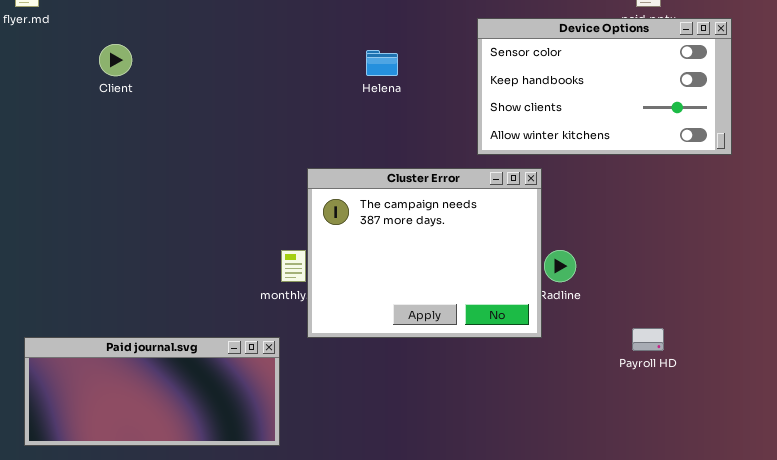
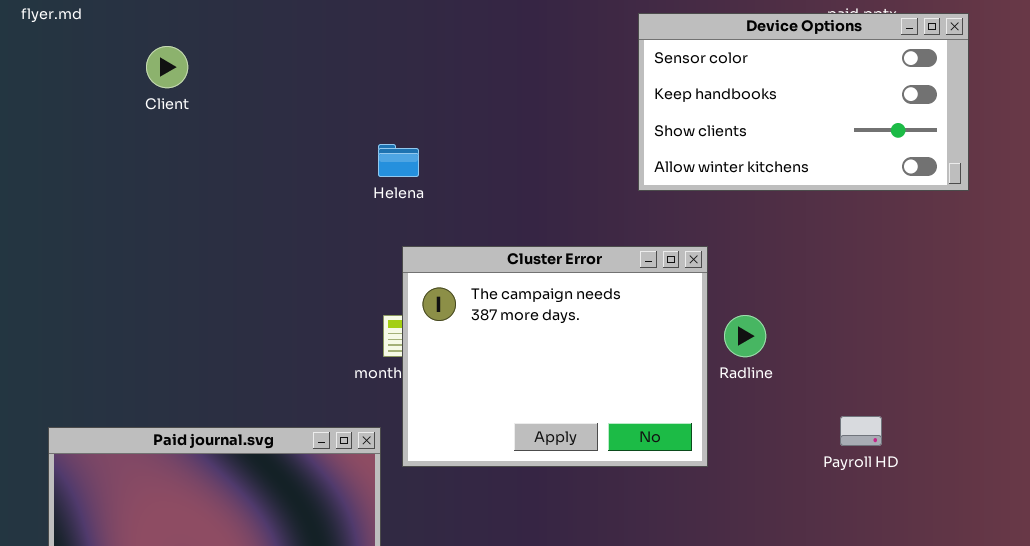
Helena: [366,50,398,76] -> [378,144,419,177], moved
Cluster Error: [307,168,542,338] -> [402,246,708,467], moved

